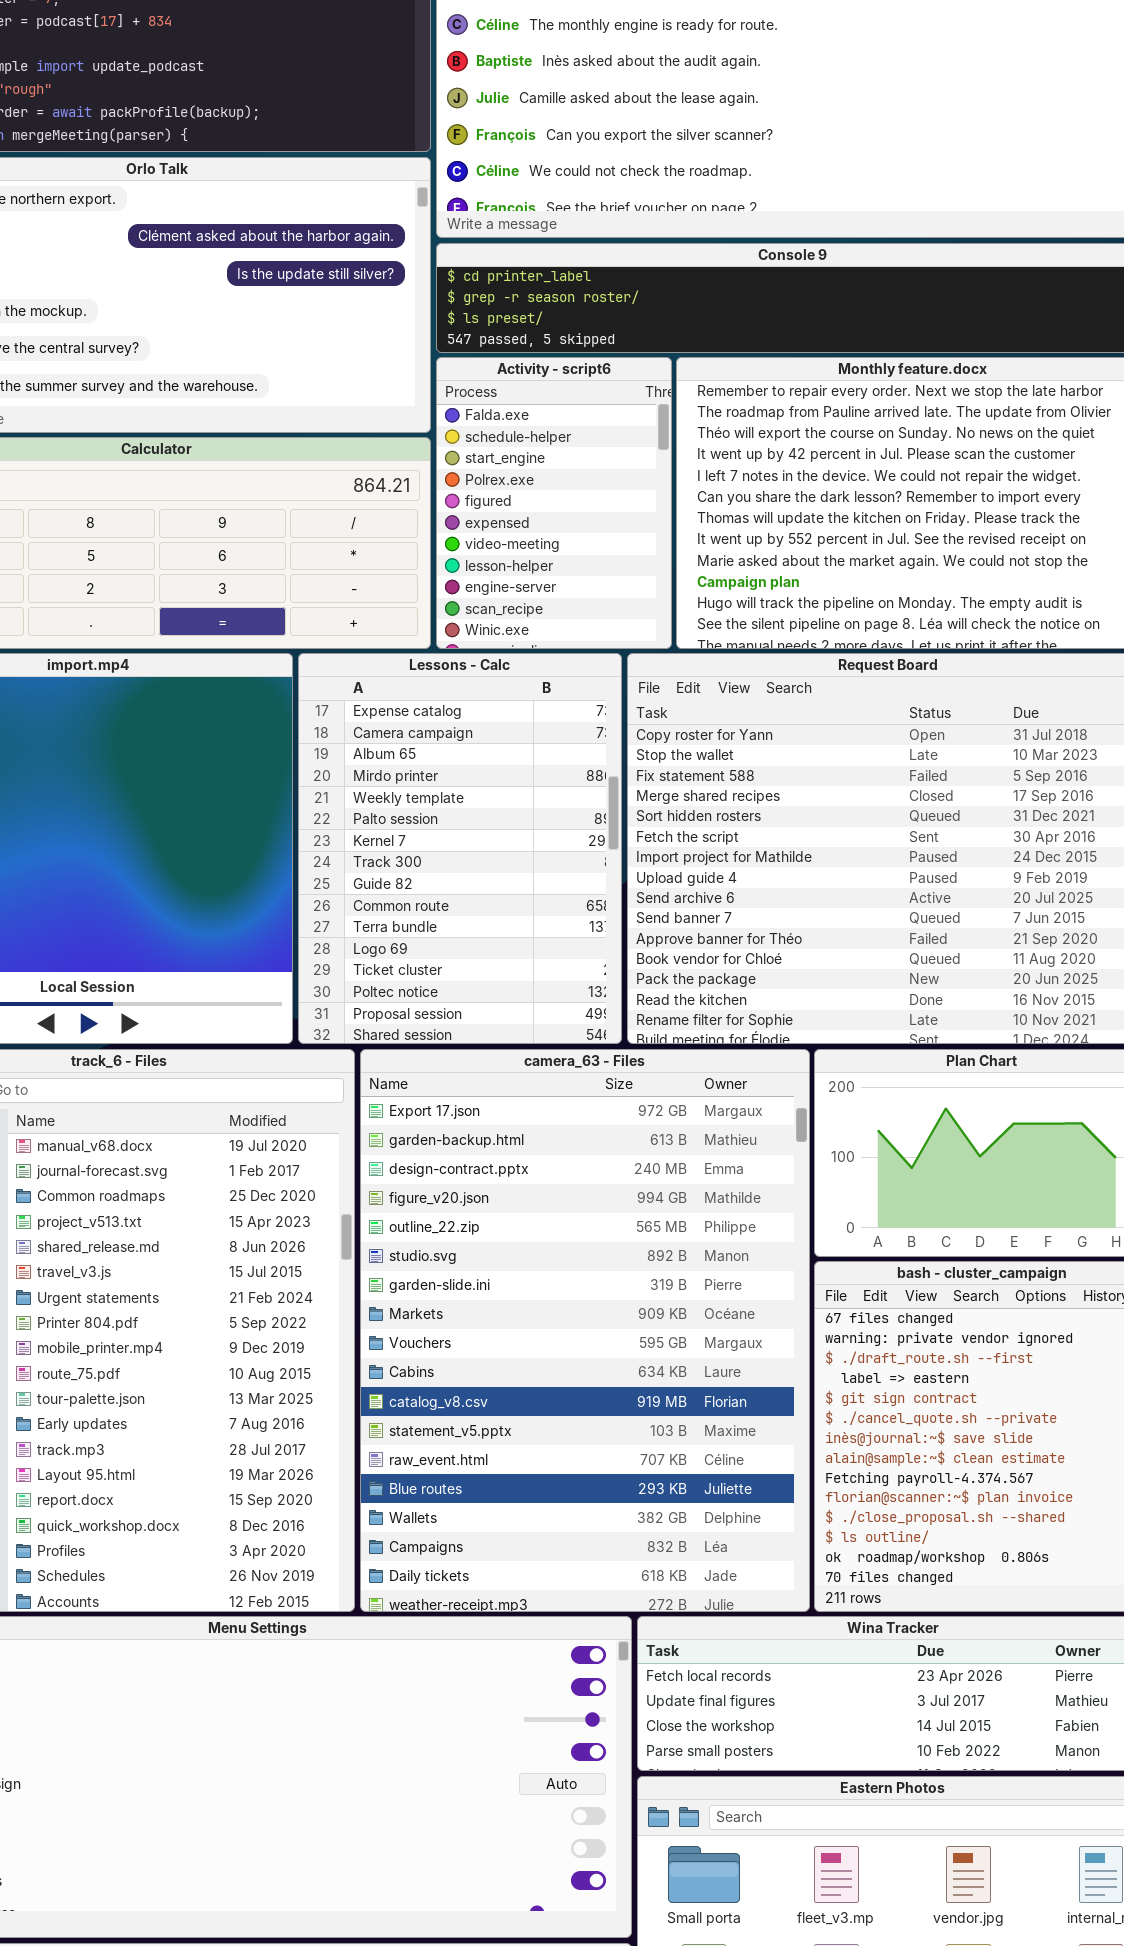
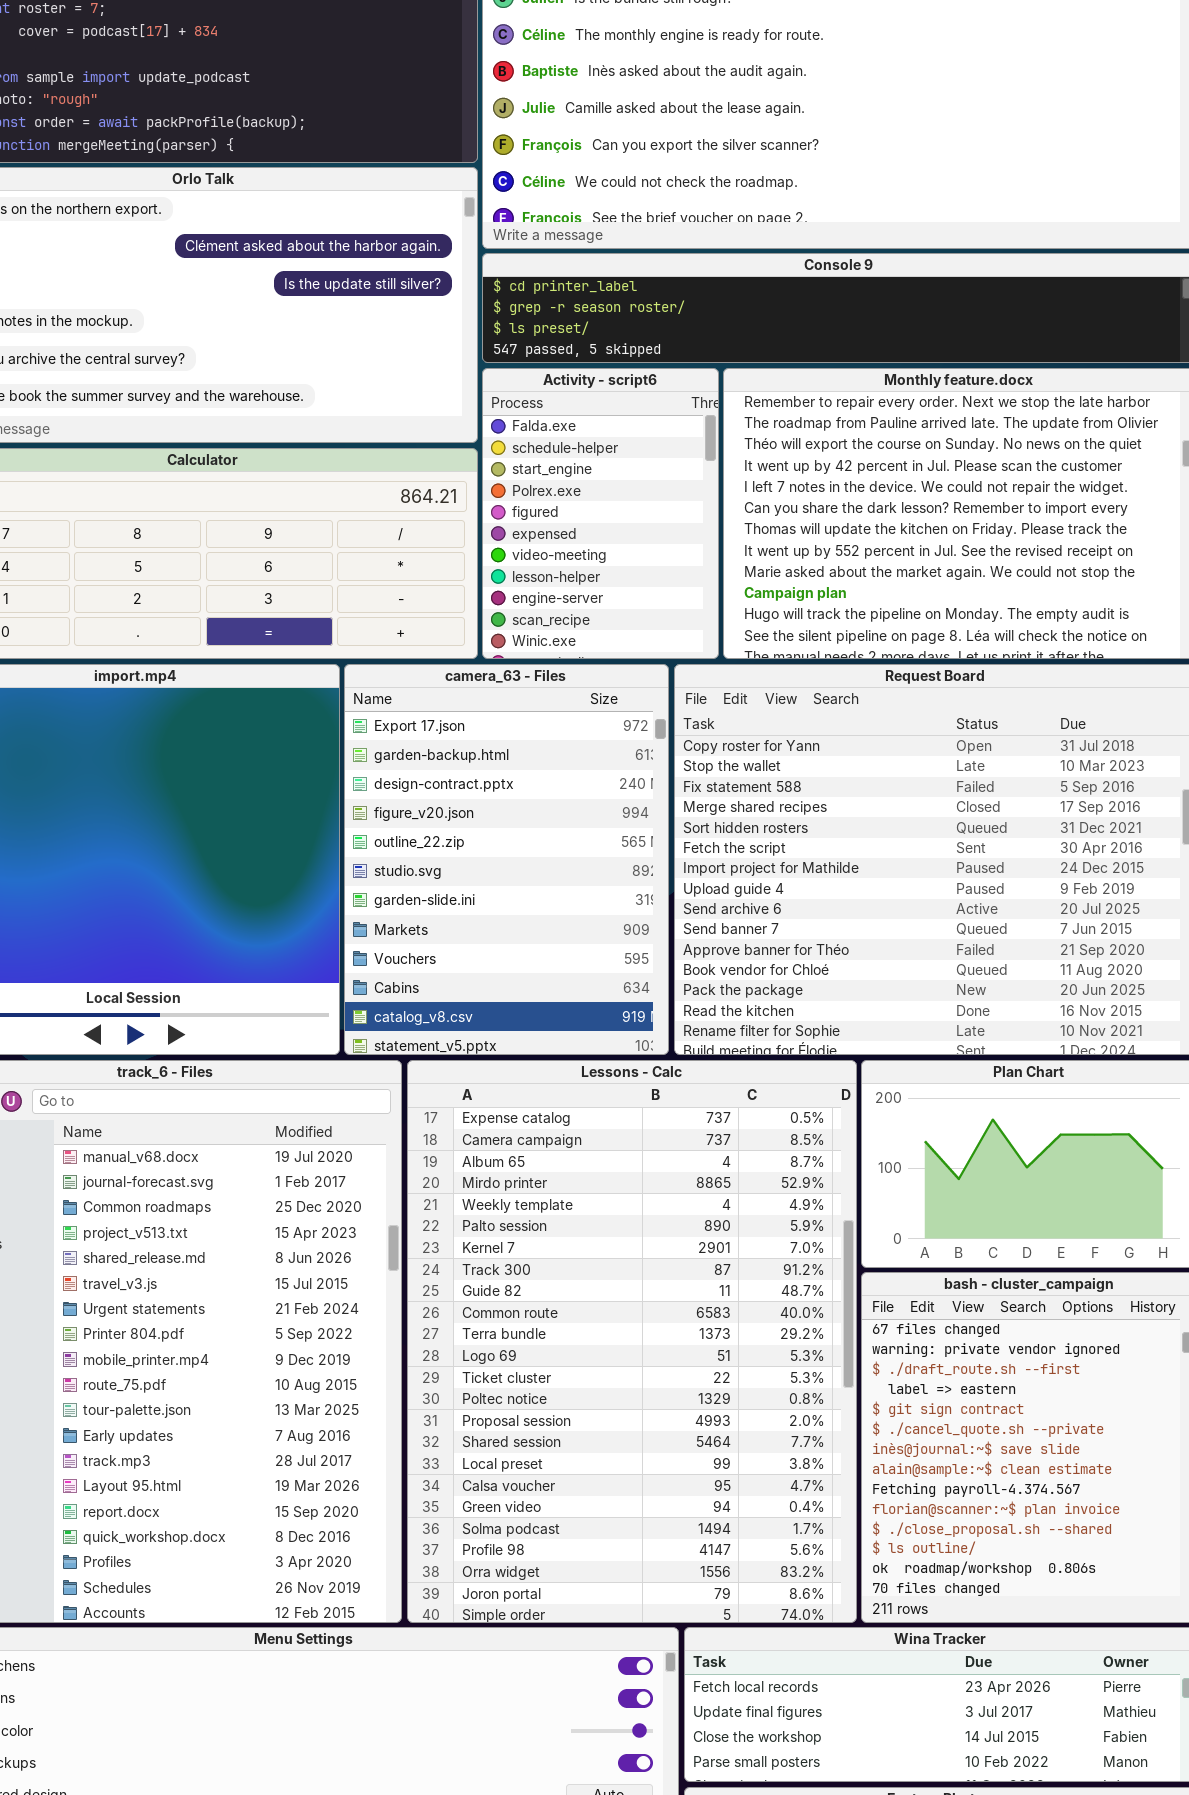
Lessons - Calc: [298,653,622,1044] -> [407,1060,857,1623], moved, resized
camera_63 - Files: [360,1049,810,1612] -> [344,664,669,1055], moved, resized

